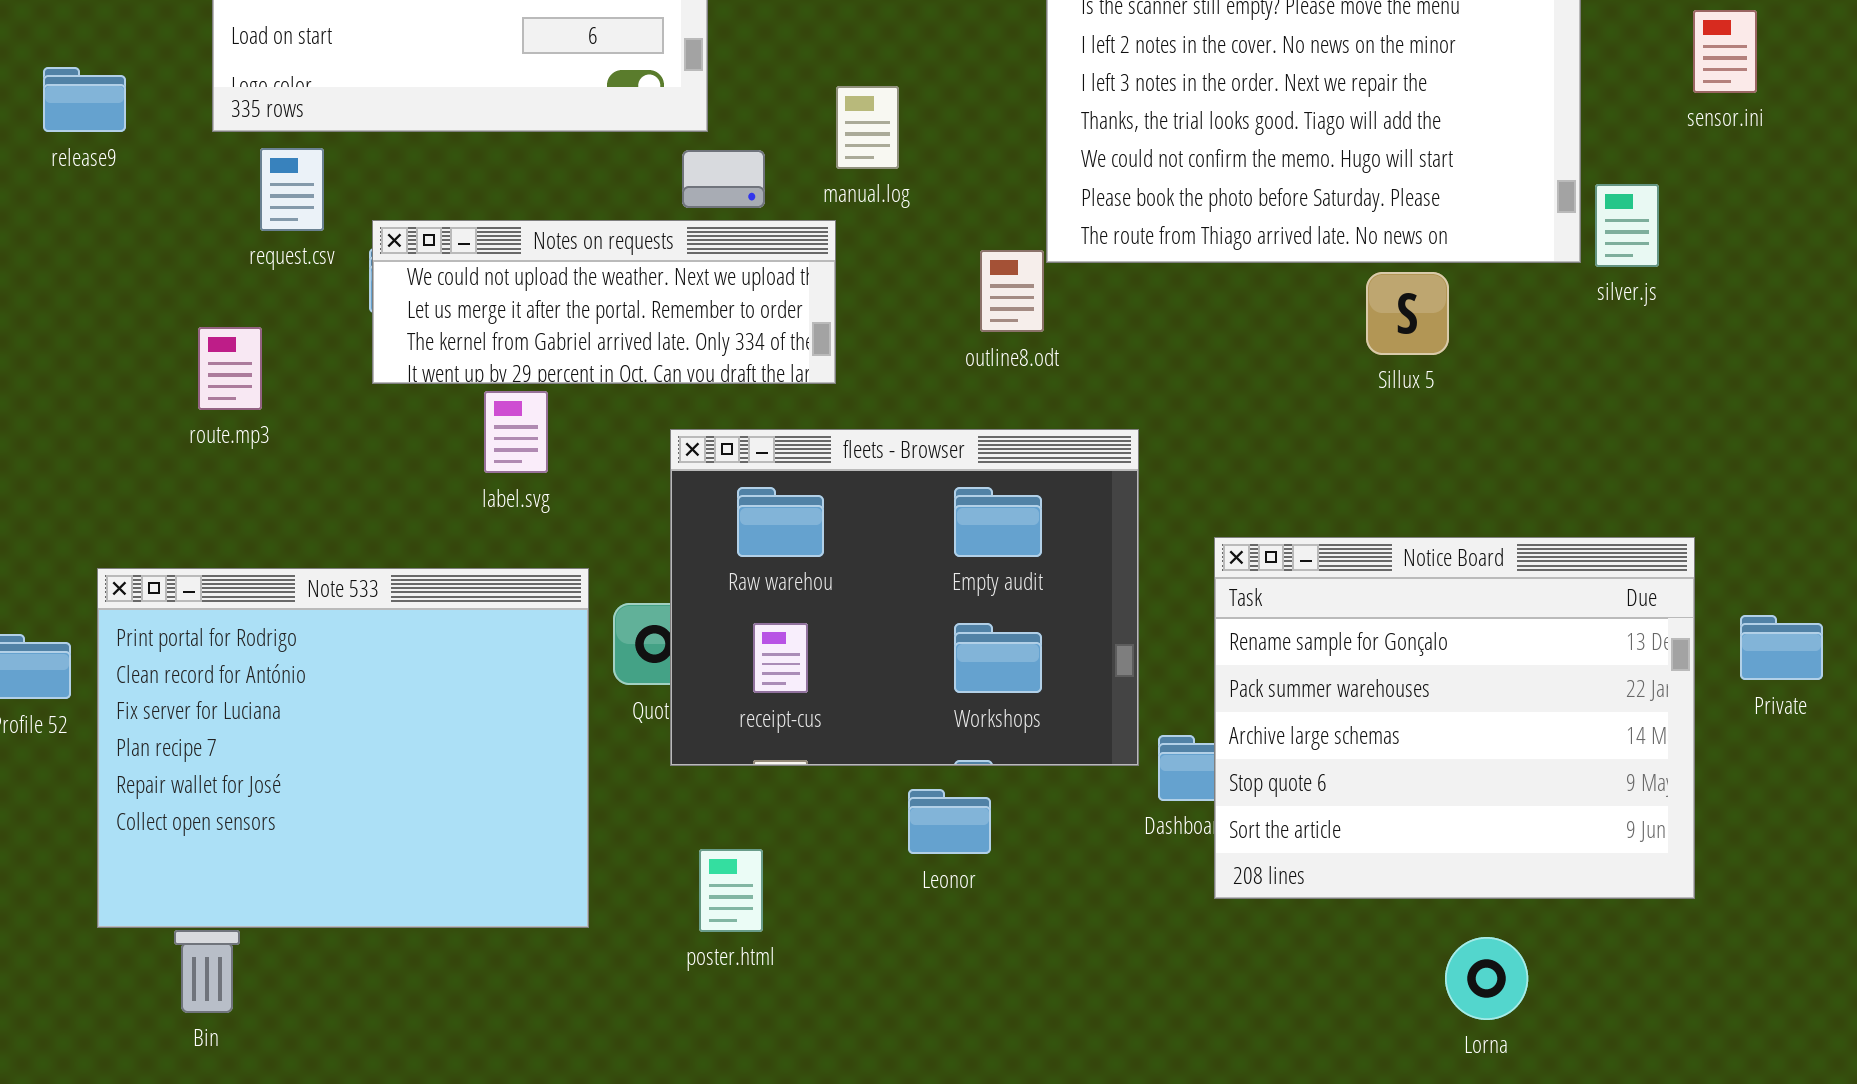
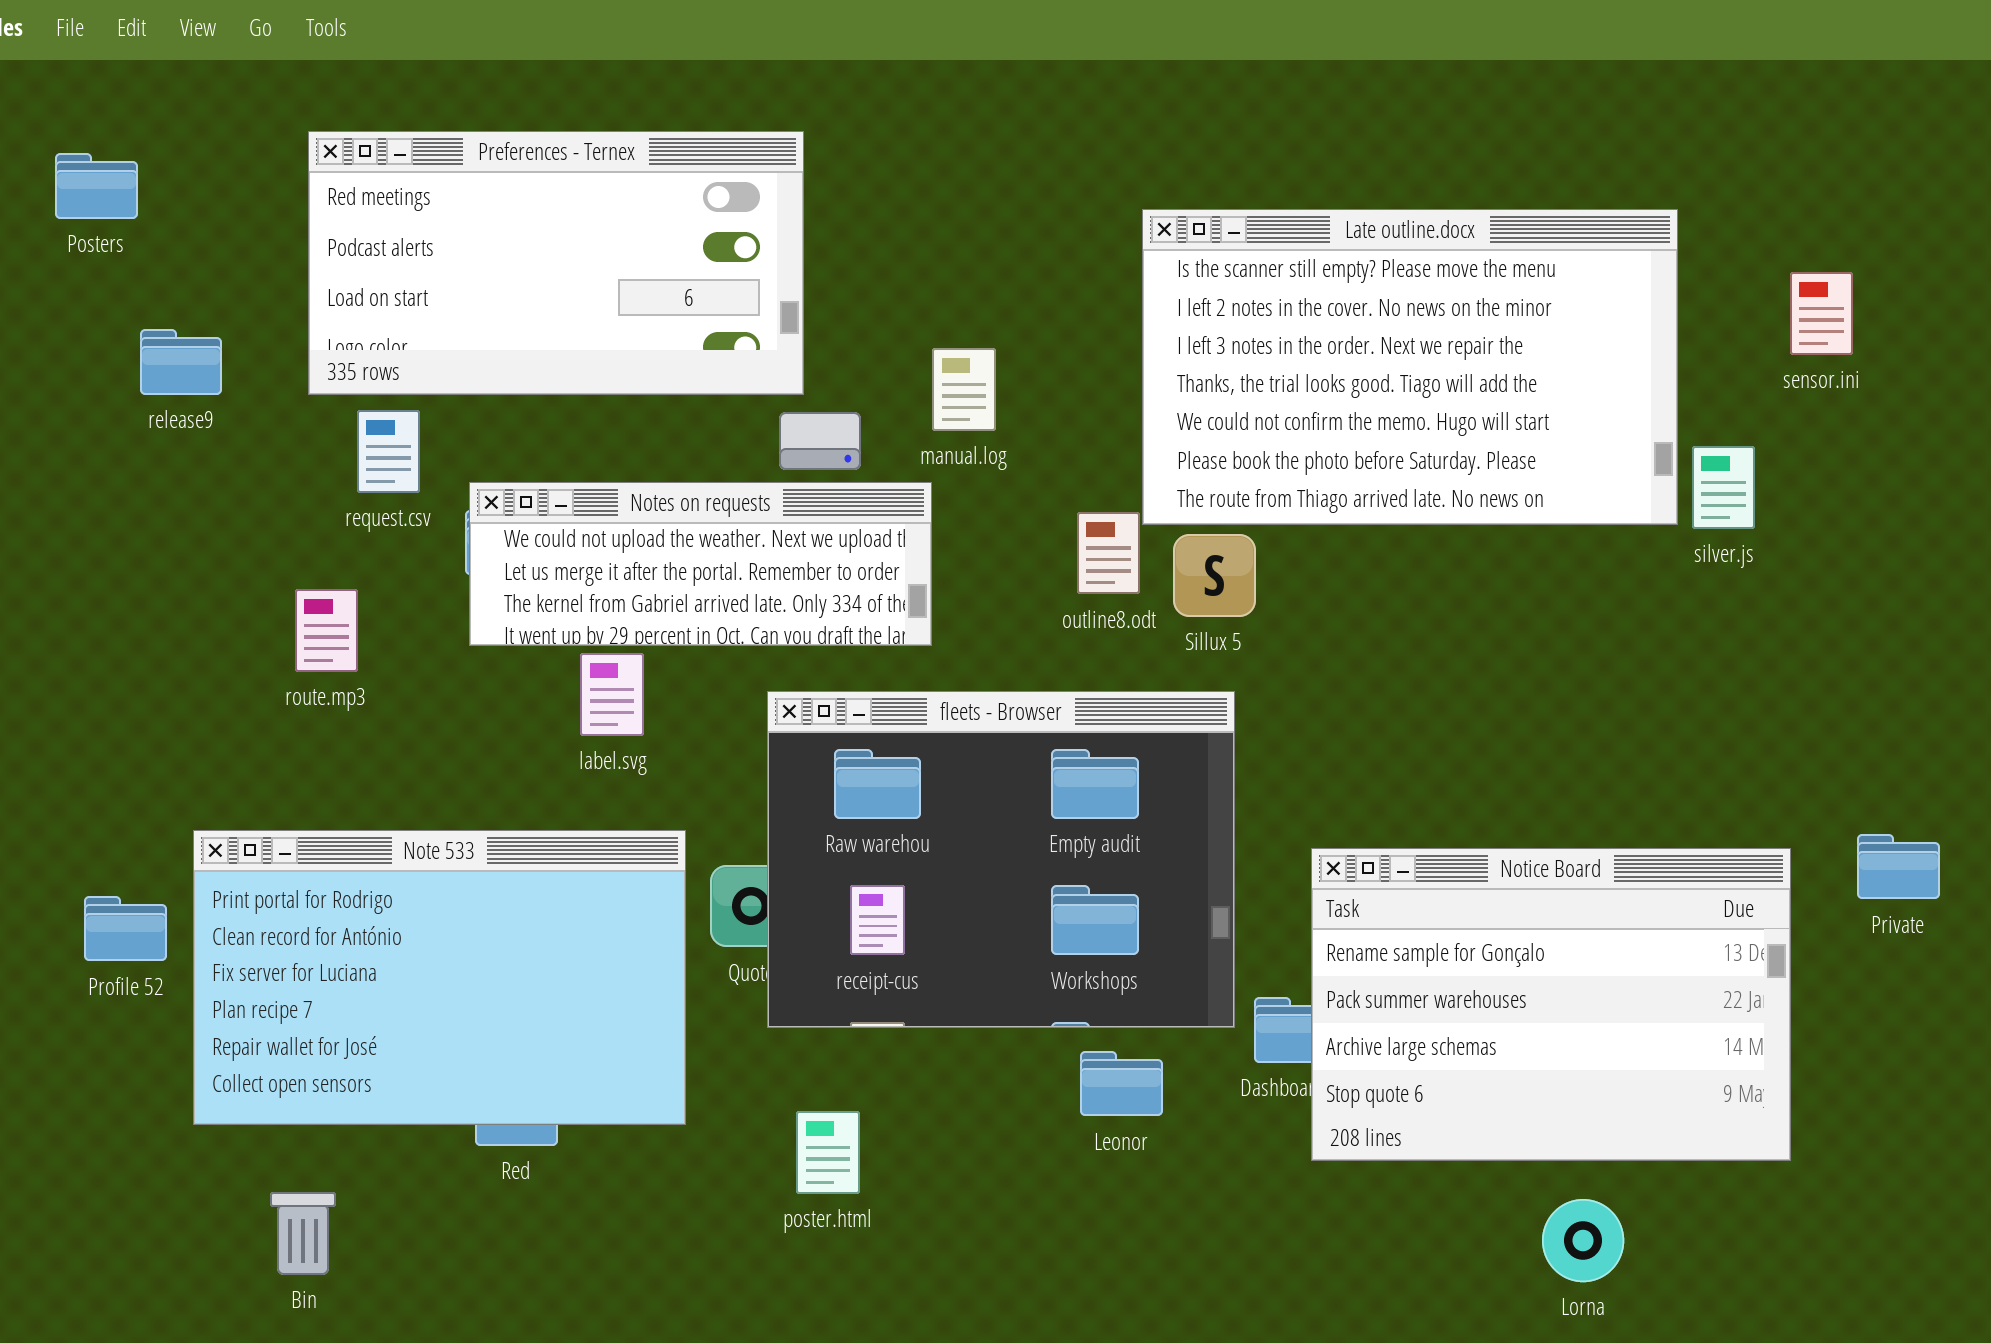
Sillux 5: [1366,272,1449,355] -> [1173,534,1256,617], moved
Notice Board: [1214,537,1695,899] -> [1311,848,1791,1161], resized
Note 533: [97,568,589,928] -> [193,830,686,1125], resized
Private: [1740,615,1823,680] -> [1857,834,1940,899], moved
Leonor: [908,789,991,854] -> [1080,1051,1163,1116], moved

